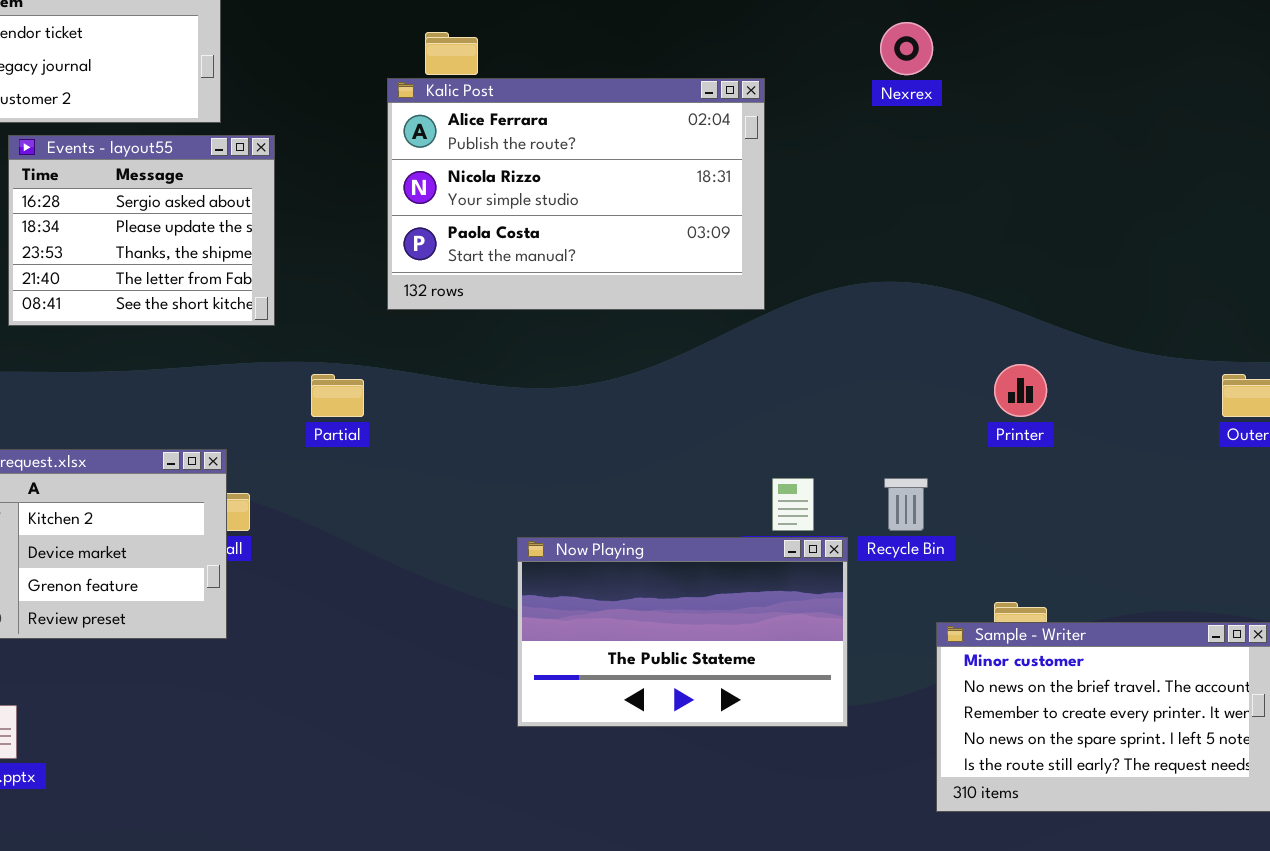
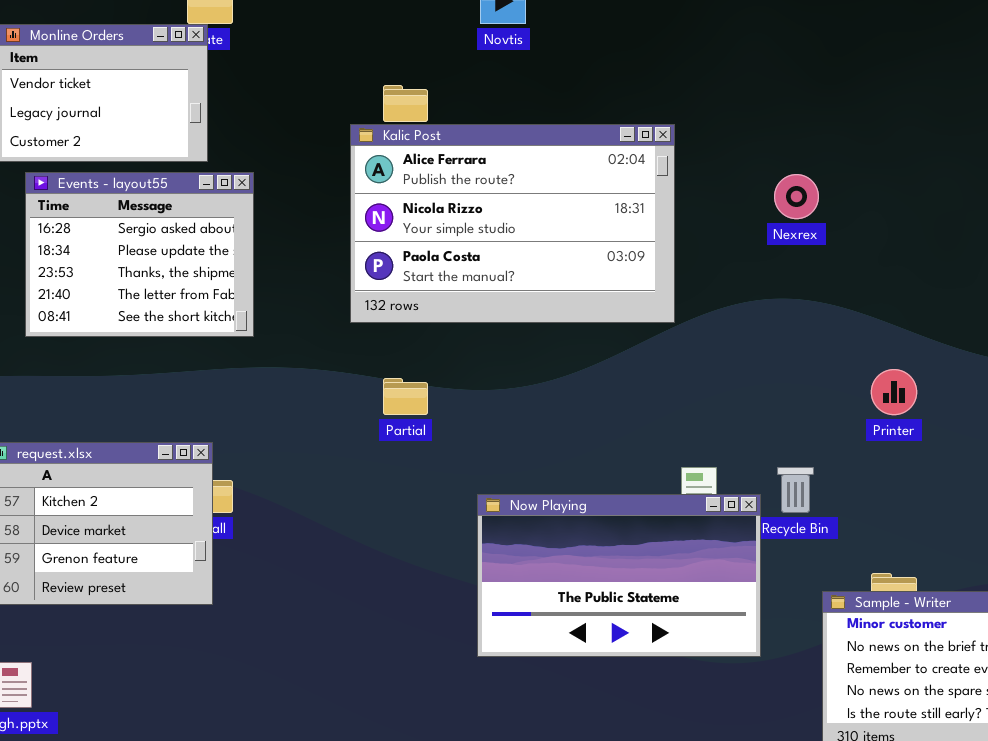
Nexrex: [880,22,933,75] -> [774,174,819,219], moved
Partial: [311,374,364,417] -> [383,378,428,415], moved
Now Playing: [517,537,848,727] -> [477,494,761,657], moved

